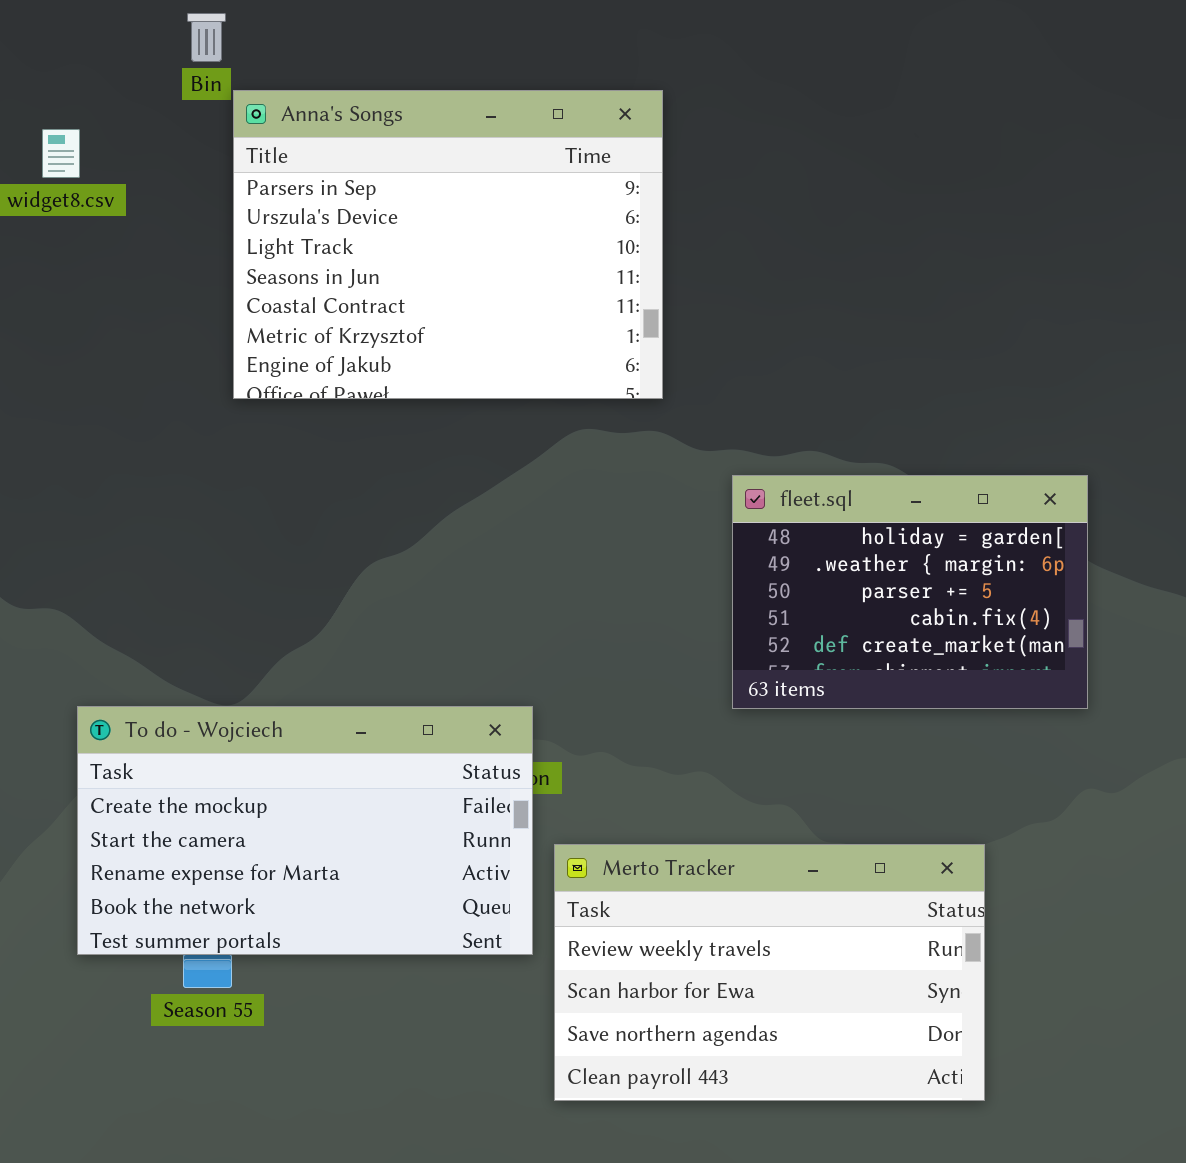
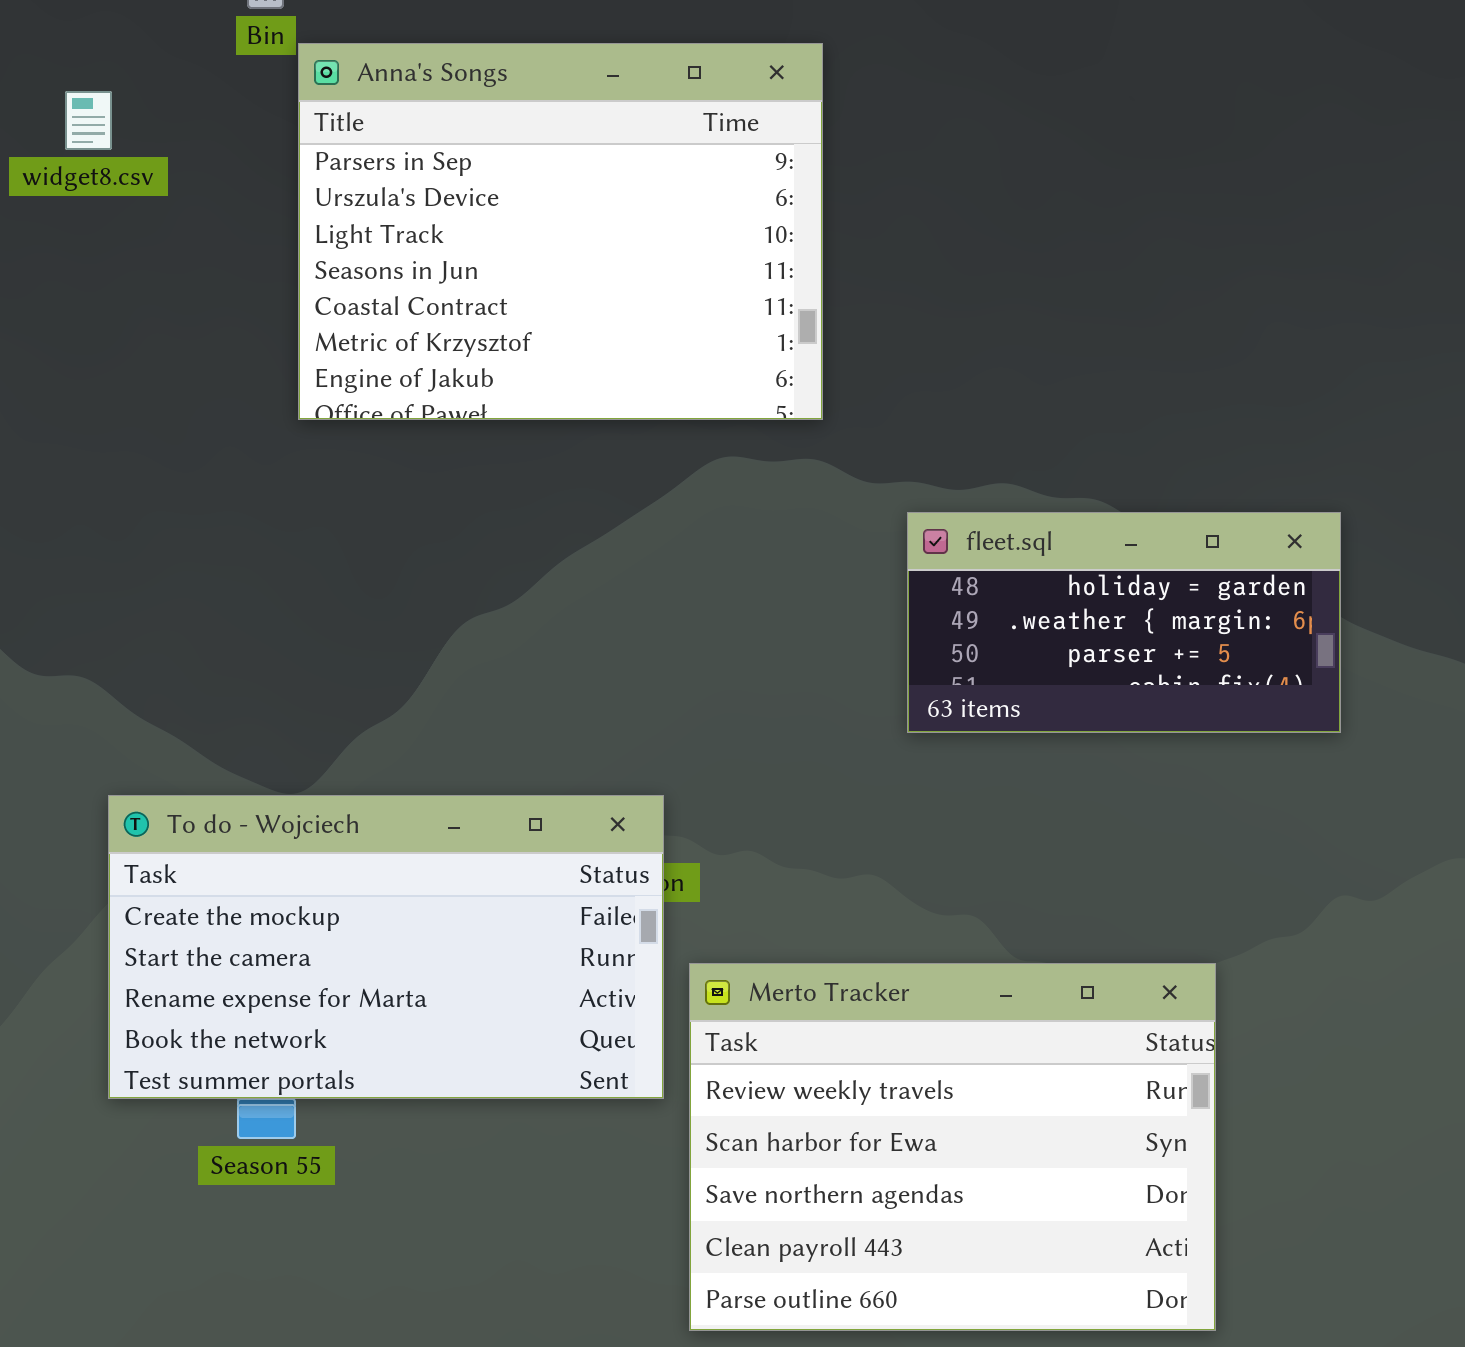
fleet.sql: [732,475,1088,709] -> [907,512,1341,733], resized
Merto Tracker: [554,844,985,1101] -> [689,963,1216,1331], resized

